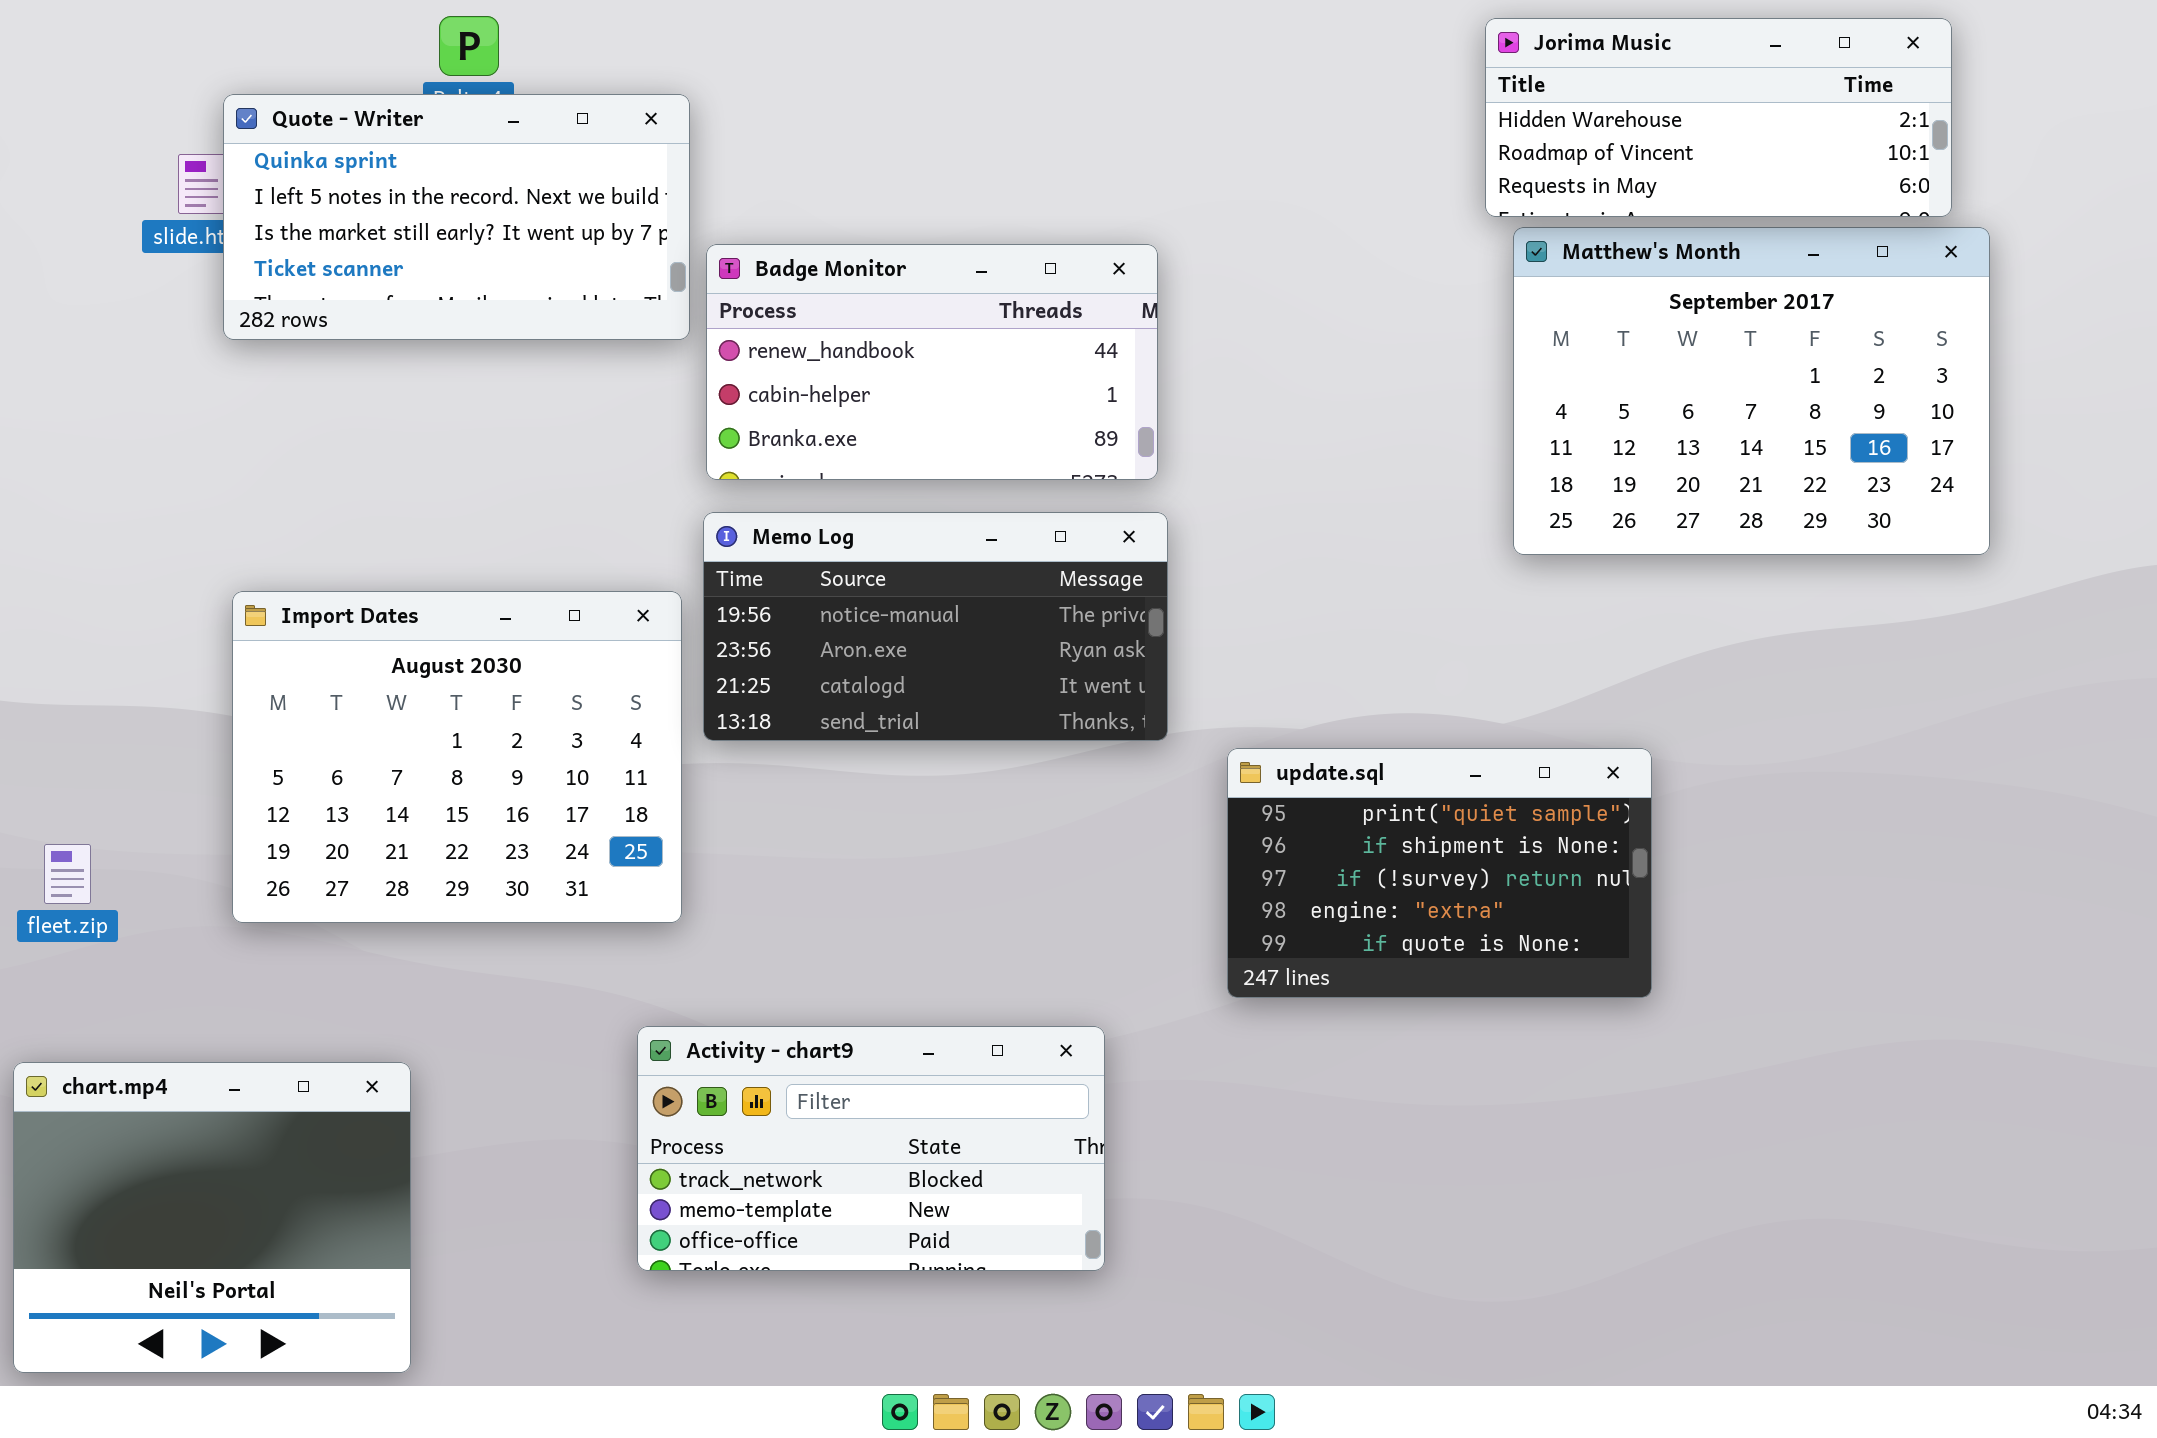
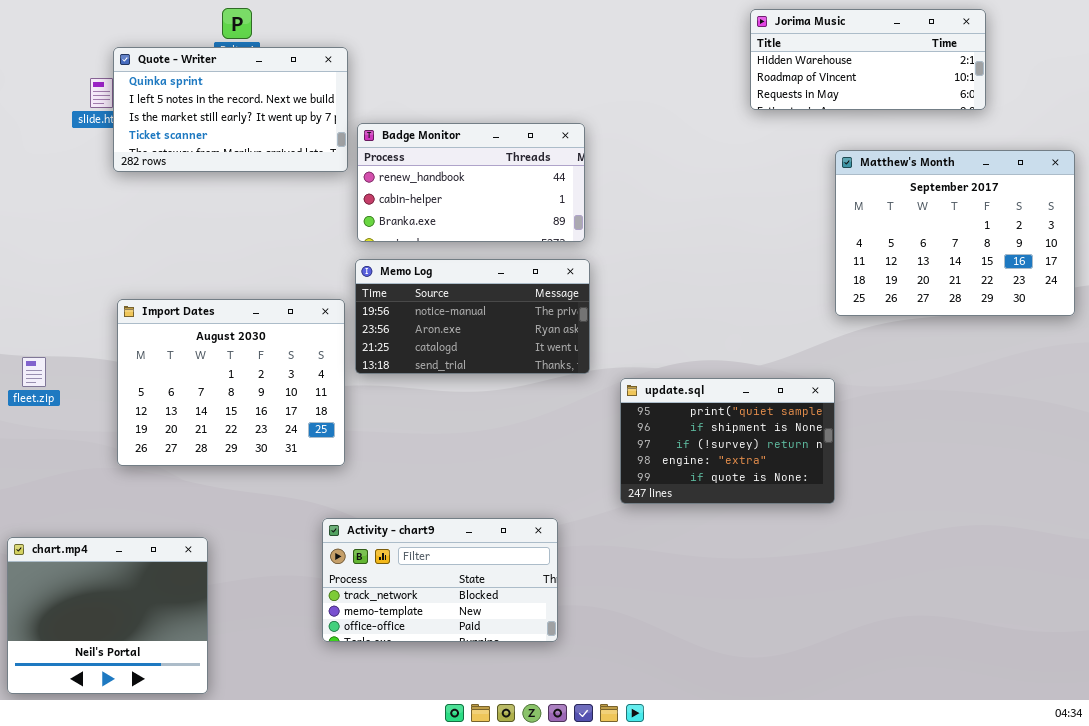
Matthew's Month: [1513,227,1990,555] -> [835,150,1075,316], moved
fleet.zip: [44,844,91,904] -> [22,357,46,387], moved

